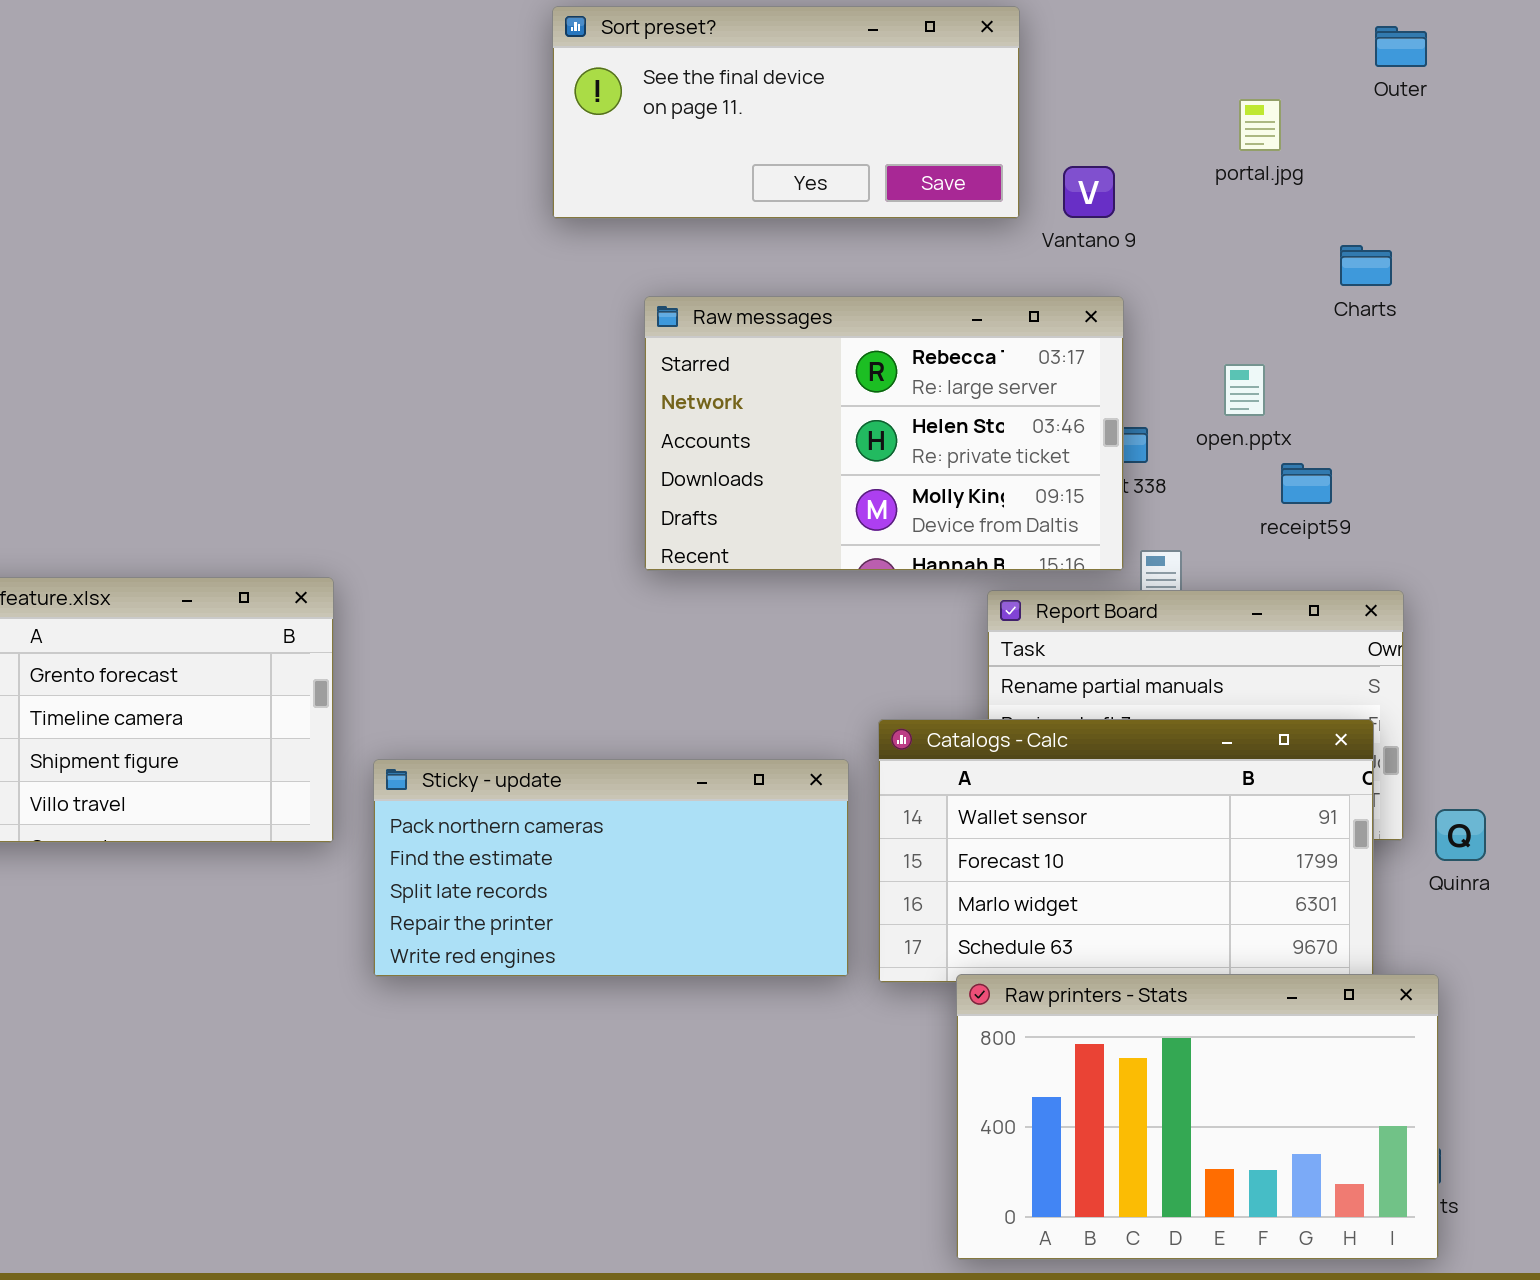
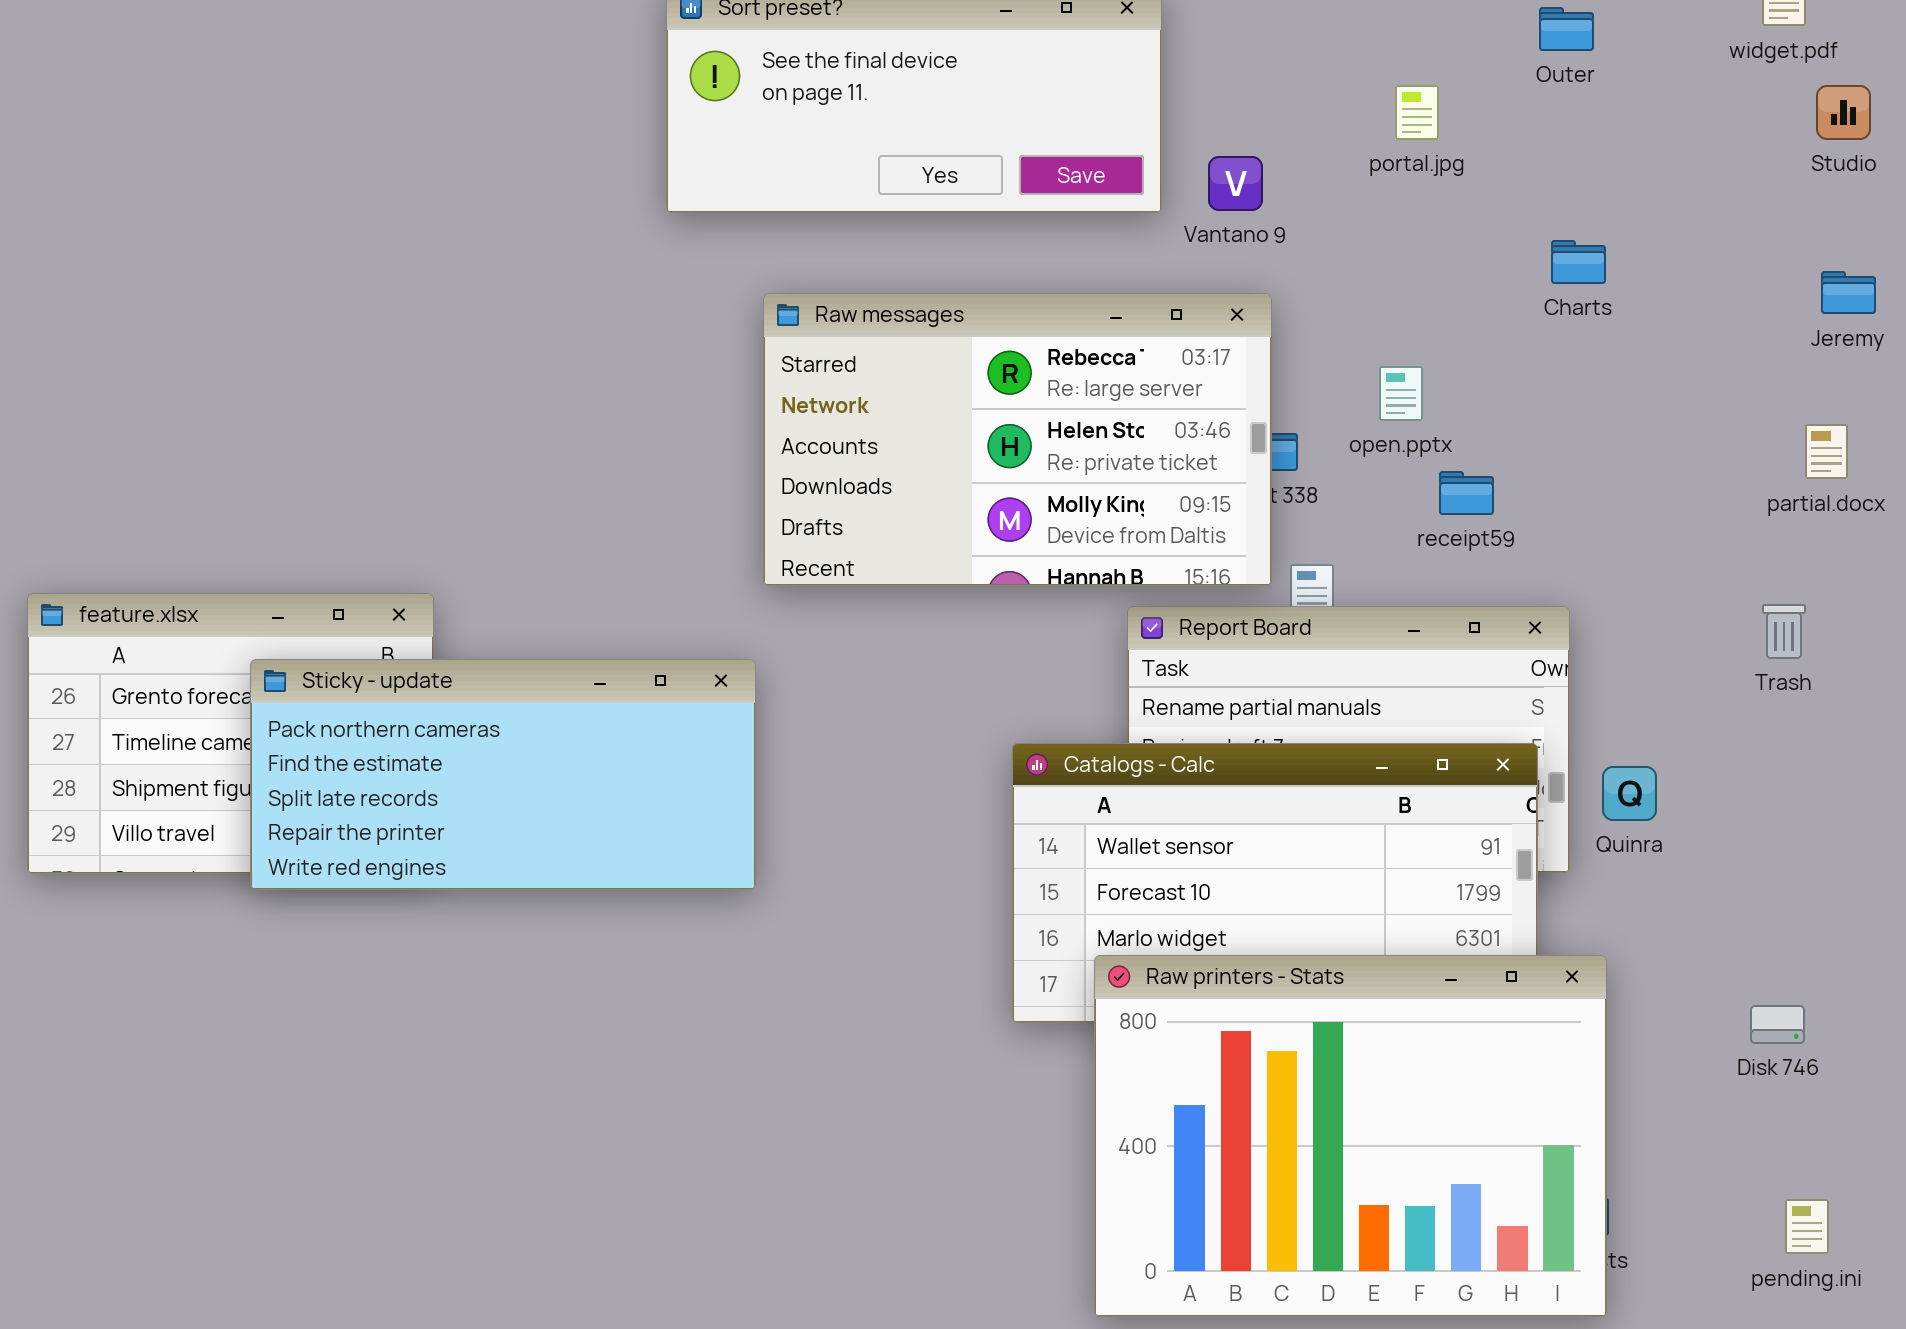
Charts: [1340,245,1392,286] -> [1551,240,1606,284], moved
Sticky - update: [373,759,849,977] -> [250,659,756,890], moved
Quinra: [1435,809,1486,861] -> [1602,766,1657,821], moved
Raw printers - Stats: [956,974,1439,1260] -> [1094,955,1607,1317], resized

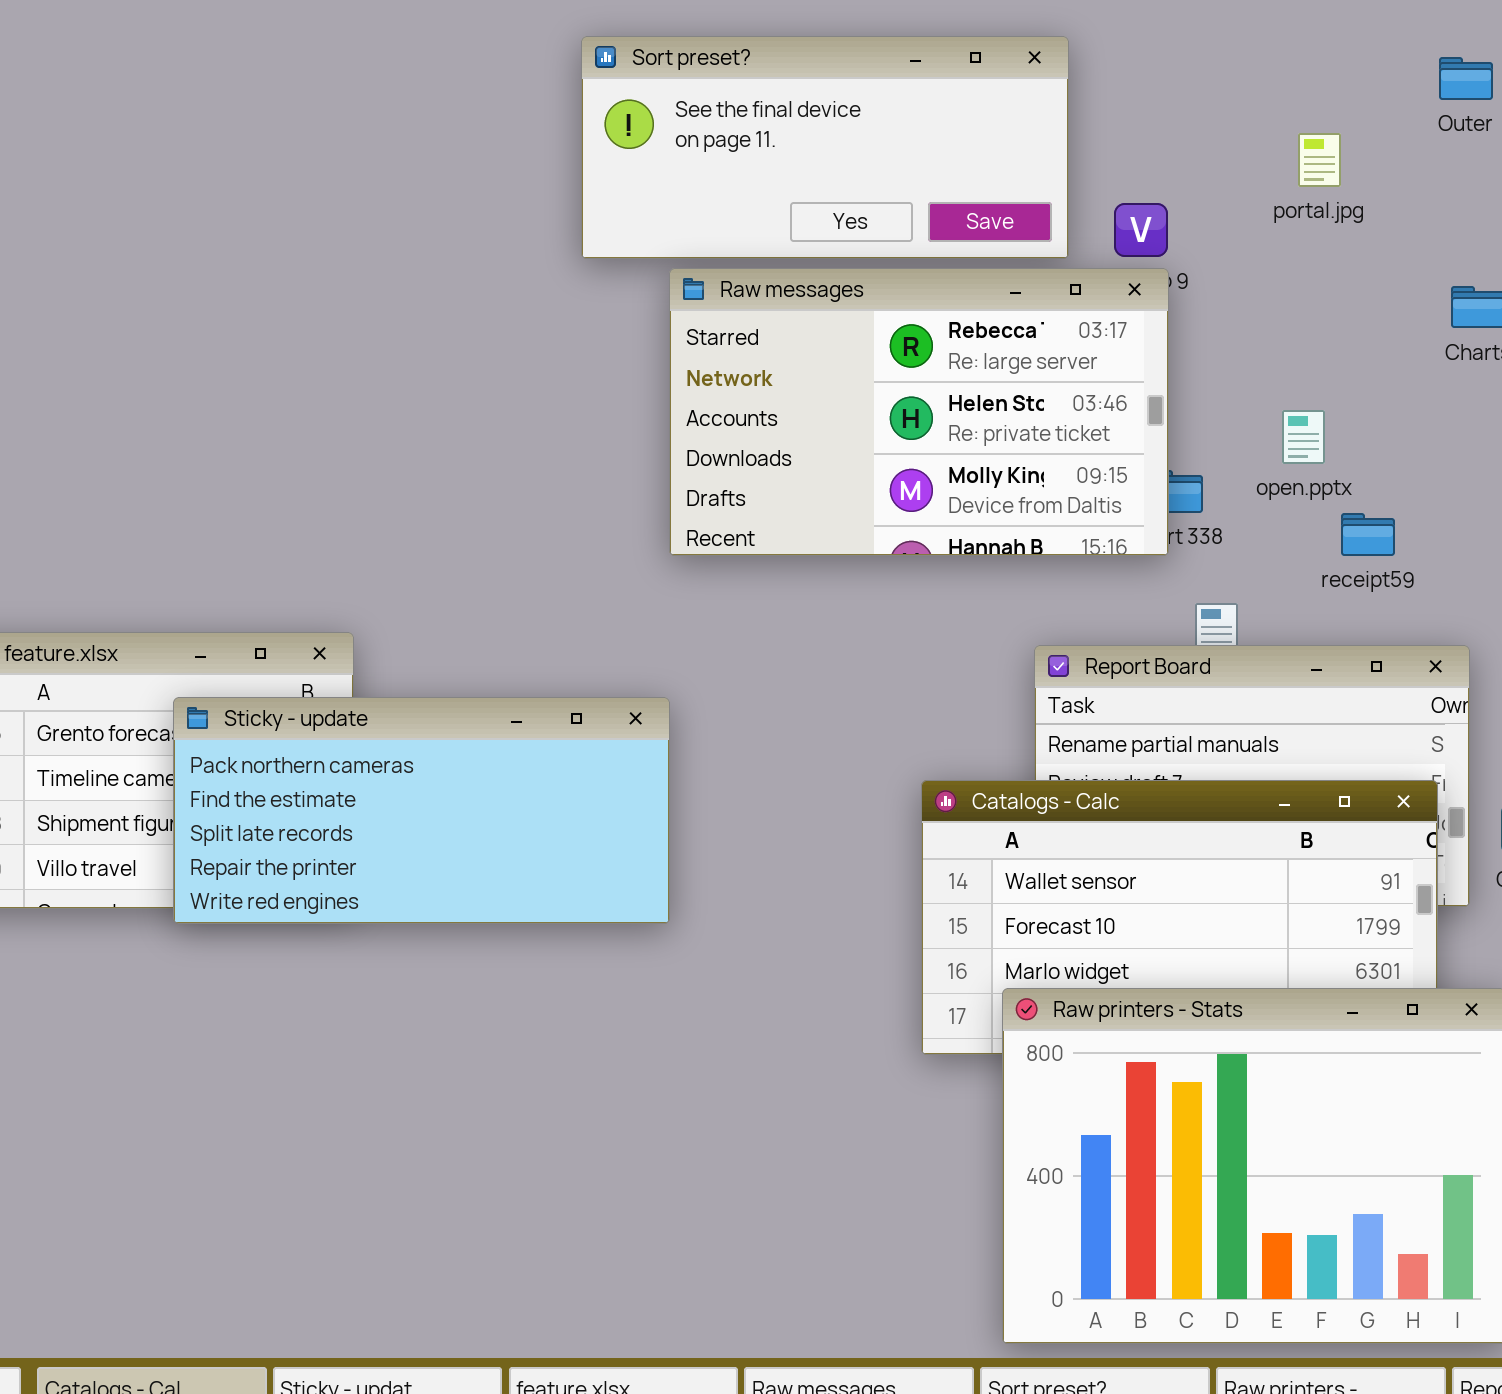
Raw messages: [763,293,1272,586] -> [669,268,1169,556], moved

